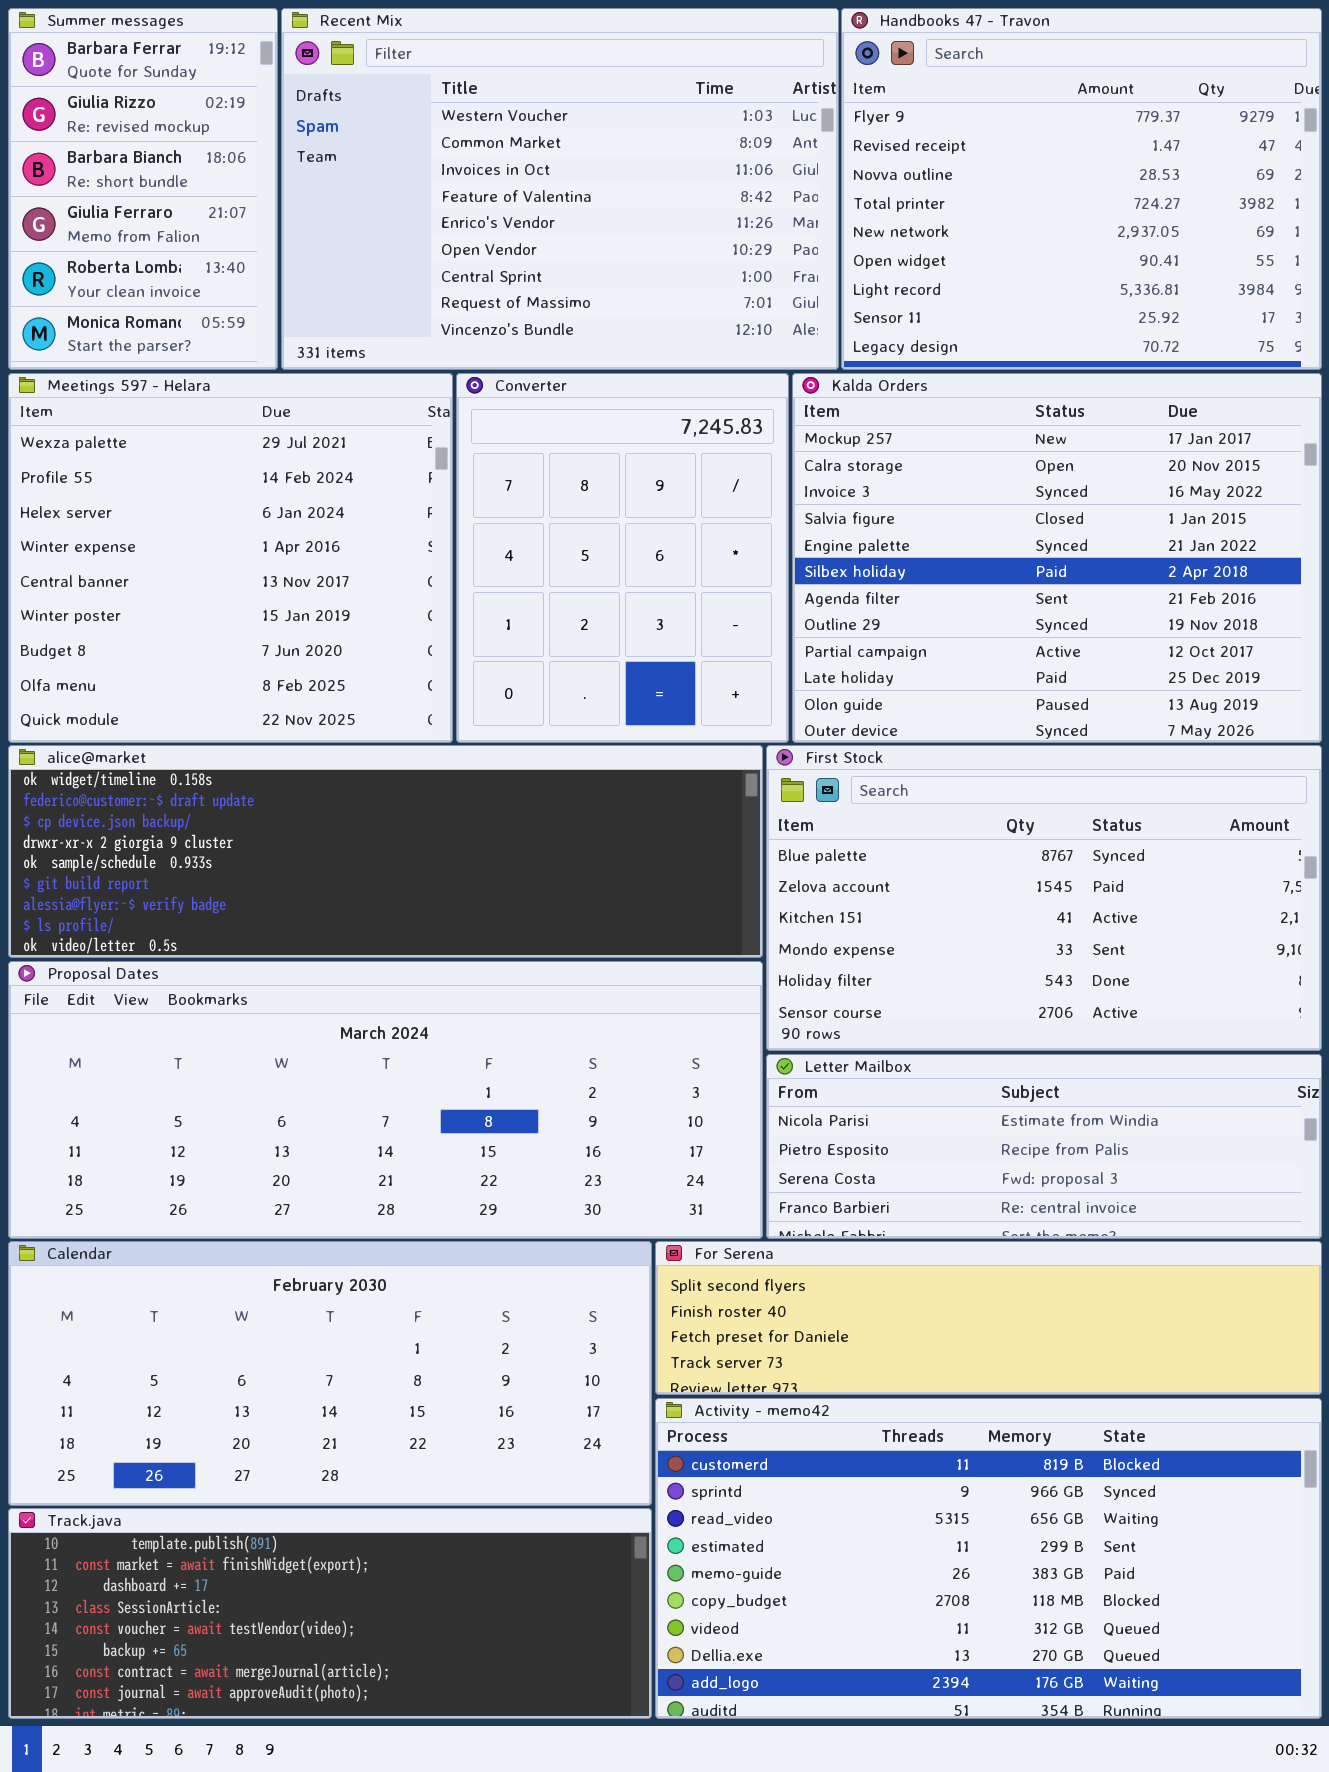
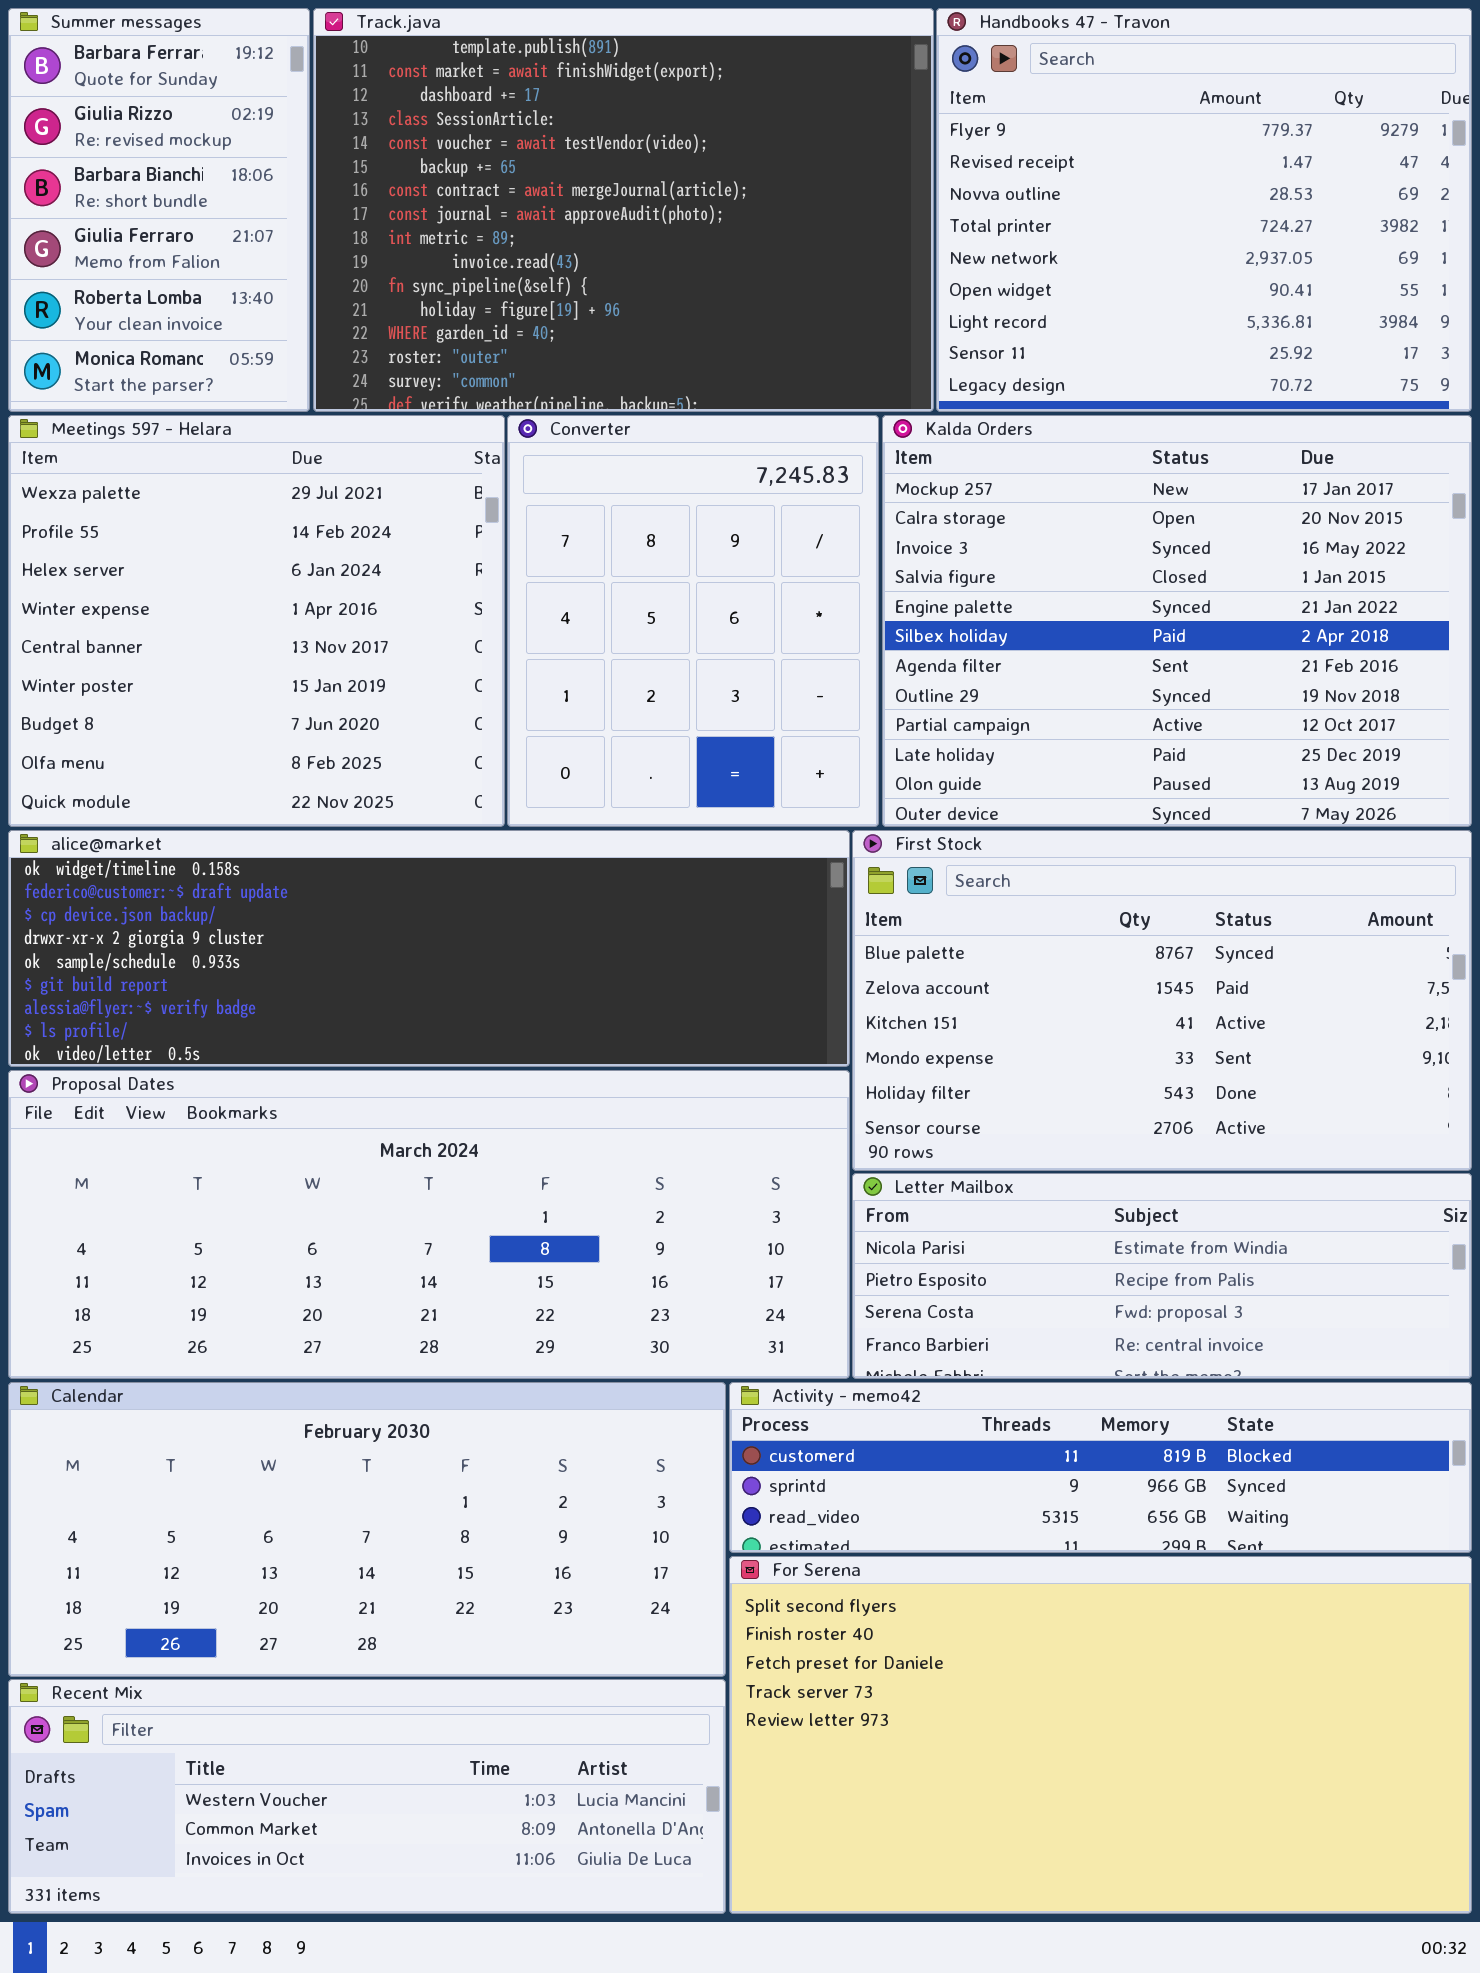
Recent Mix: [281,8,839,370] -> [8,1679,726,1914], moved, resized
For Serena: [655,1241,1322,1395] -> [729,1556,1472,1914], moved, resized
Activity - memo42: [655,1398,1322,1719] -> [729,1382,1472,1553], moved, resized
Track.java: [8,1508,652,1719] -> [313,8,934,412], moved, resized

